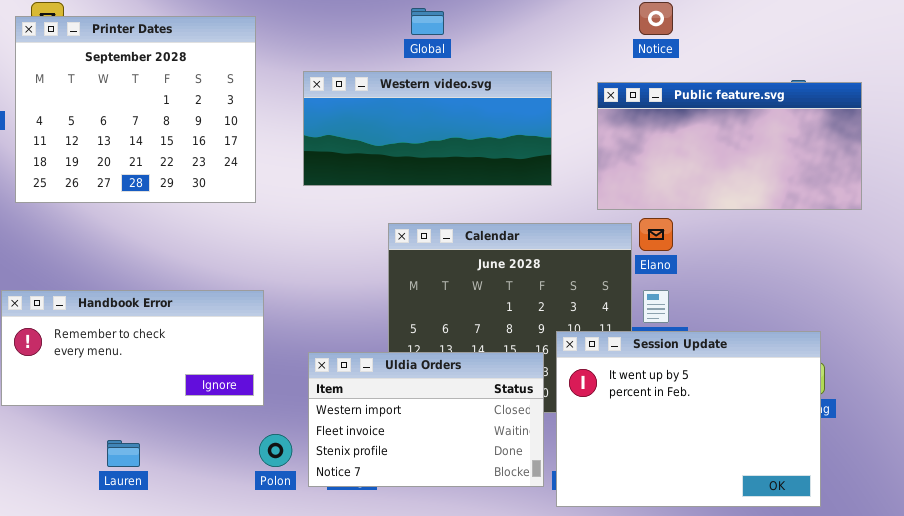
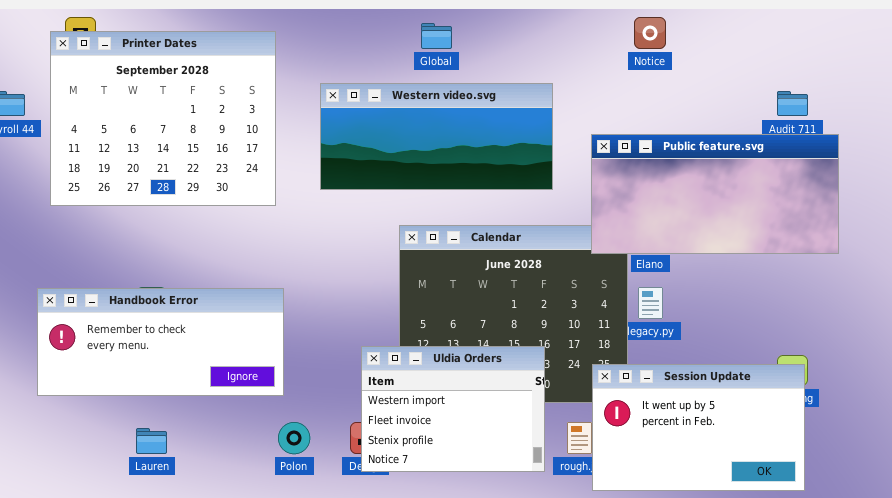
Public feature.svg: [597,82,862,210] -> [591,134,839,254], moved
Session Update: [556,331,821,507] -> [592,364,805,491], resized
Uldia Orders: [308,352,544,487] -> [361,346,545,472], resized

